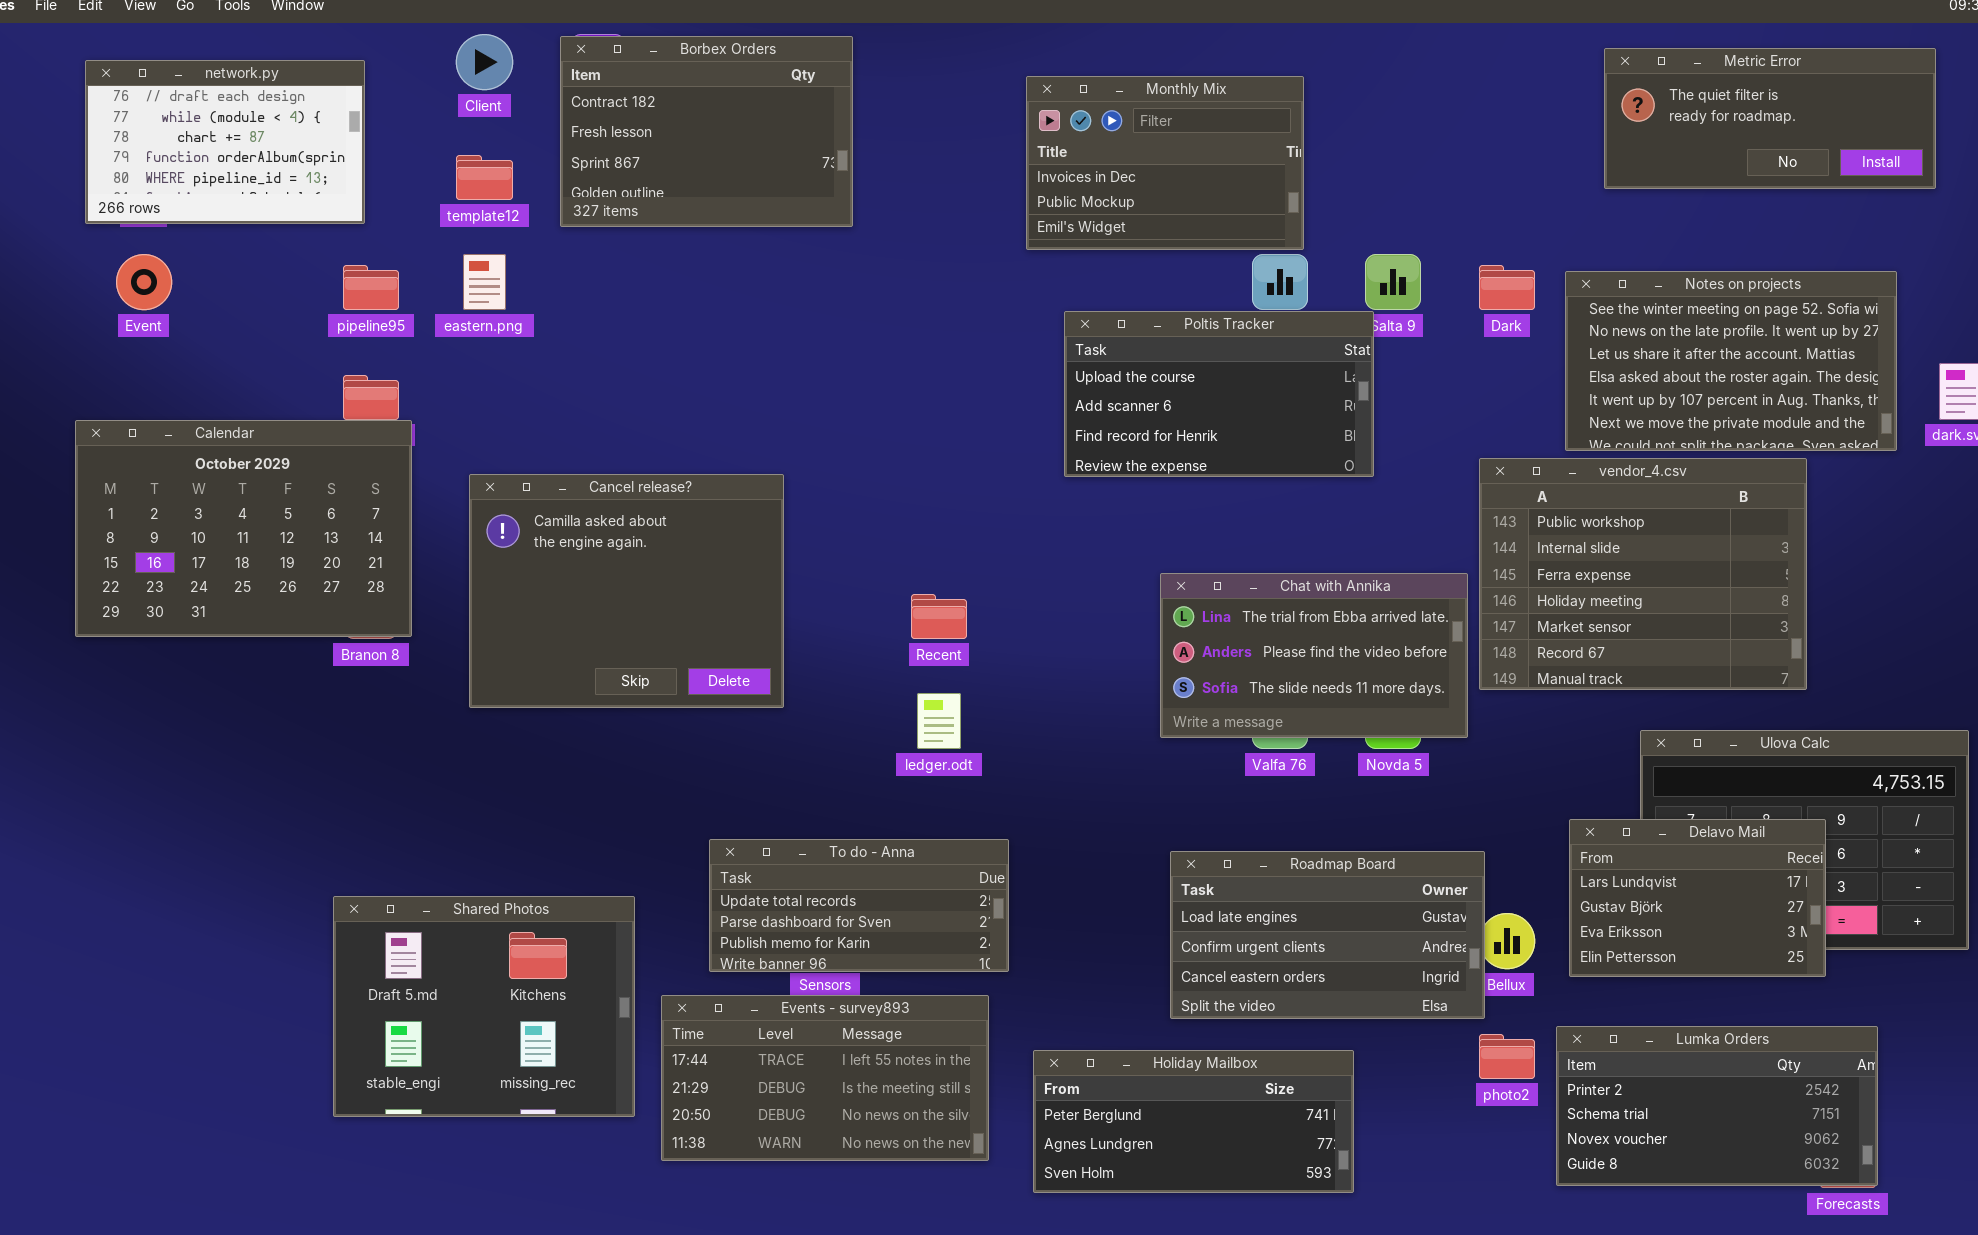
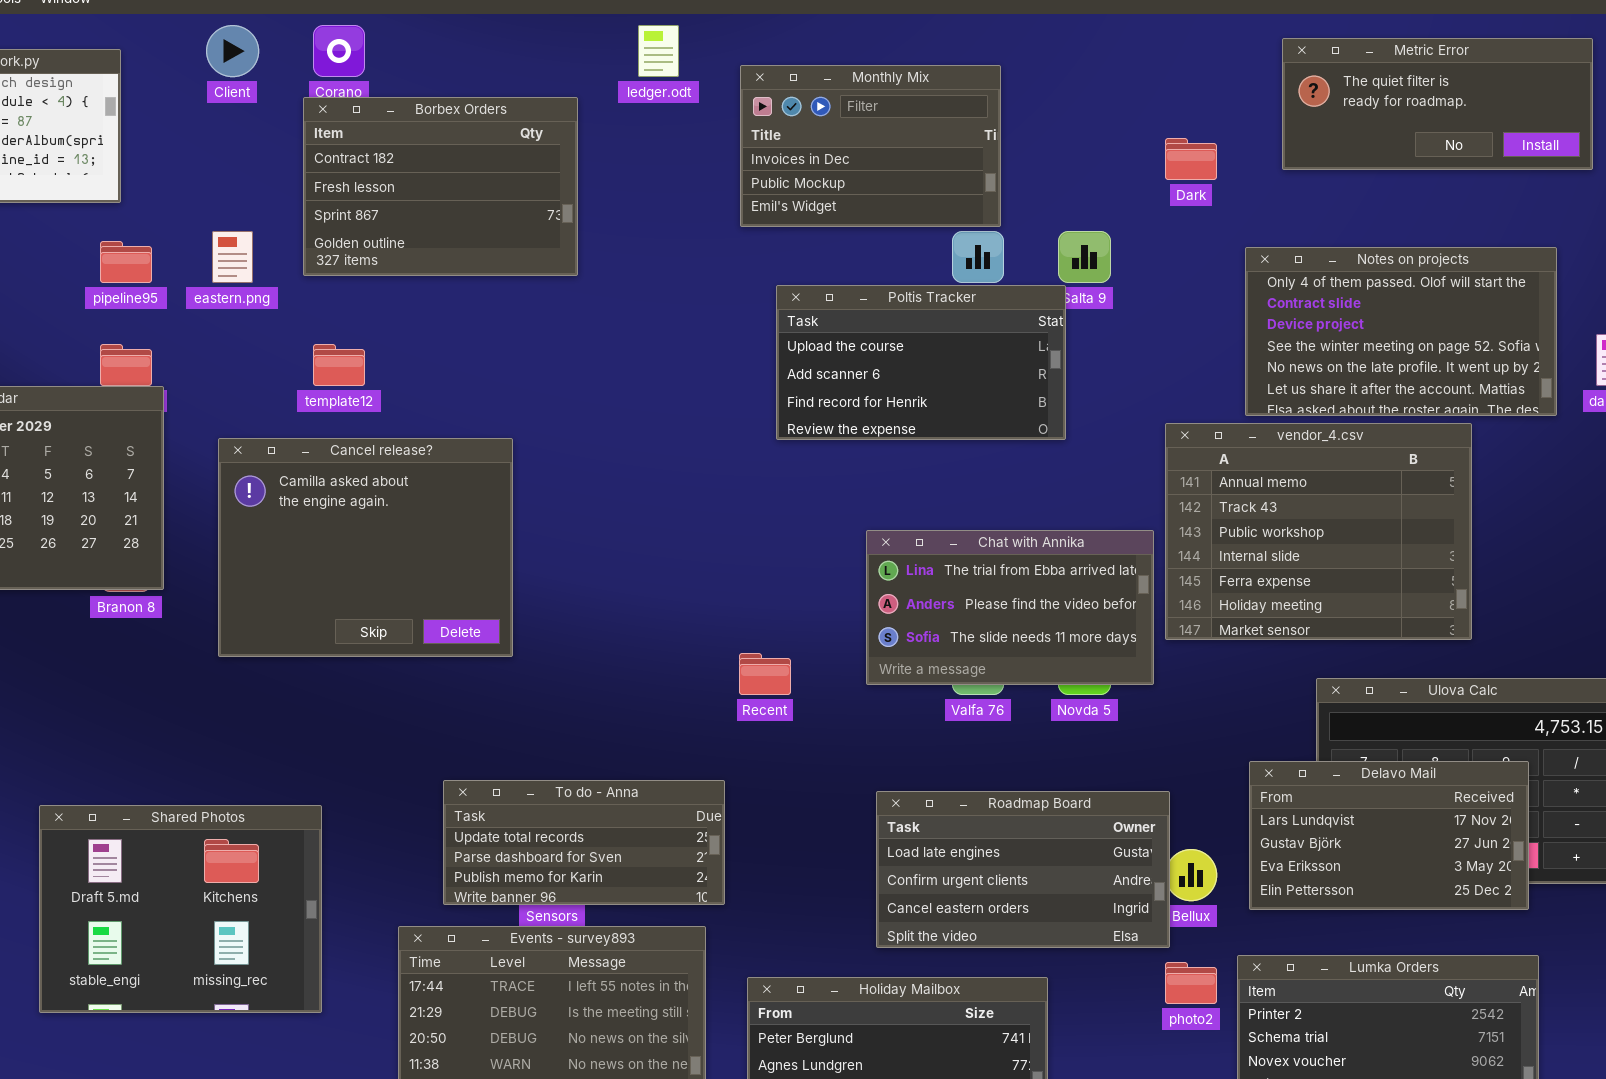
Borbex Orders: [560,36,853,227] -> [303,97,578,276], moved
template12: [456,155,513,200] -> [313,344,365,386], moved
Dark: [1479,265,1535,310] -> [1165,138,1217,180], moved
Notes on projects: [1565,271,1897,451] -> [1245,247,1557,416], scrolled up 3 rows
vendor_4.csv: [1479,458,1807,690] -> [1165,423,1472,640], scrolled up 2 rows
Recent: [911,594,967,639] -> [739,653,791,695], moved
ledger.odt: [917,693,961,749] -> [638,25,679,77], moved
Delavo Mail: [1569,819,1826,977] -> [1249,761,1529,910], resized
Shared Photos: [333,896,635,1117] -> [39,805,322,1013], moved

